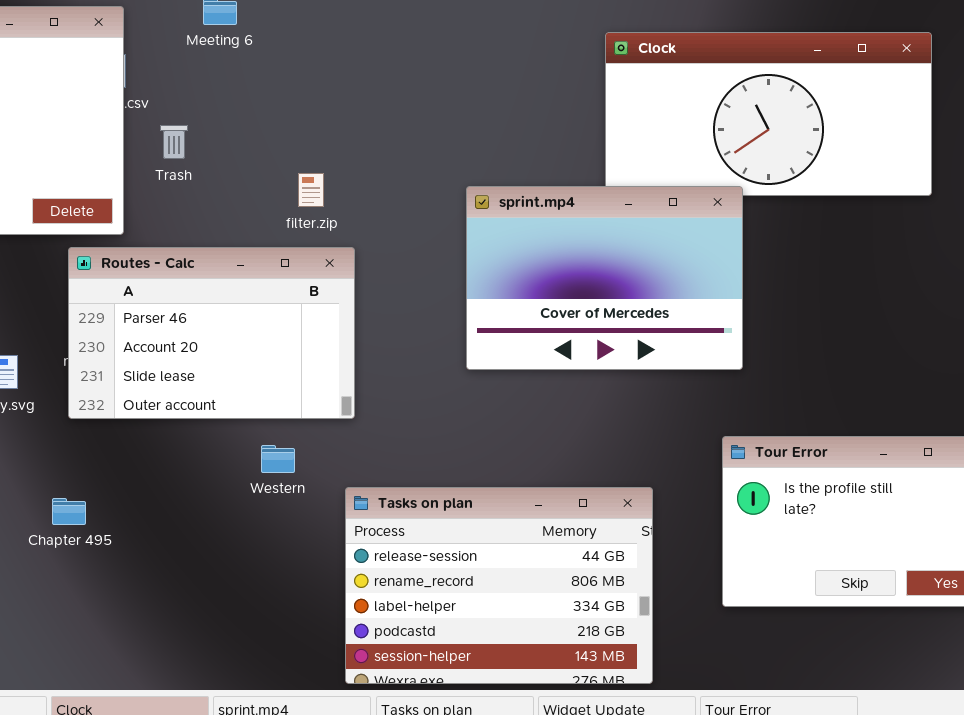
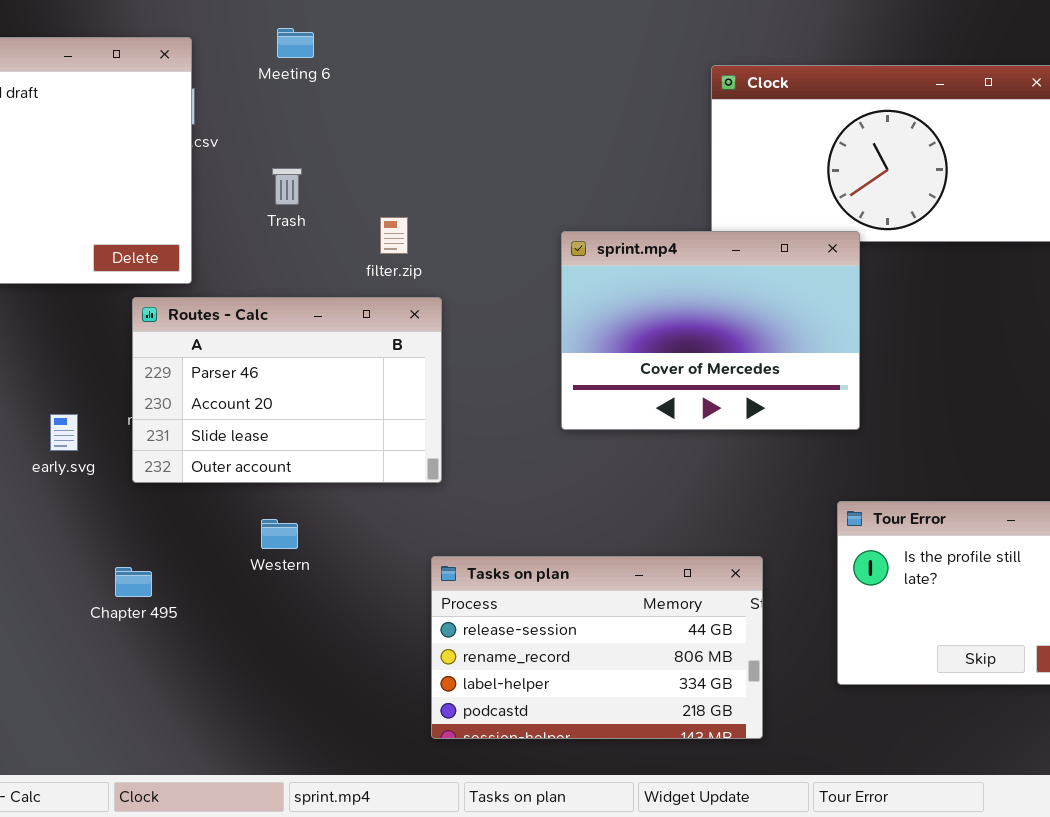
Trash: [160,125,188,159] -> [272,168,302,205], moved
Western: [261,445,295,473] -> [261,519,298,549], moved
Tasks on plan: [345,487,653,684] -> [431,556,763,739], resized

